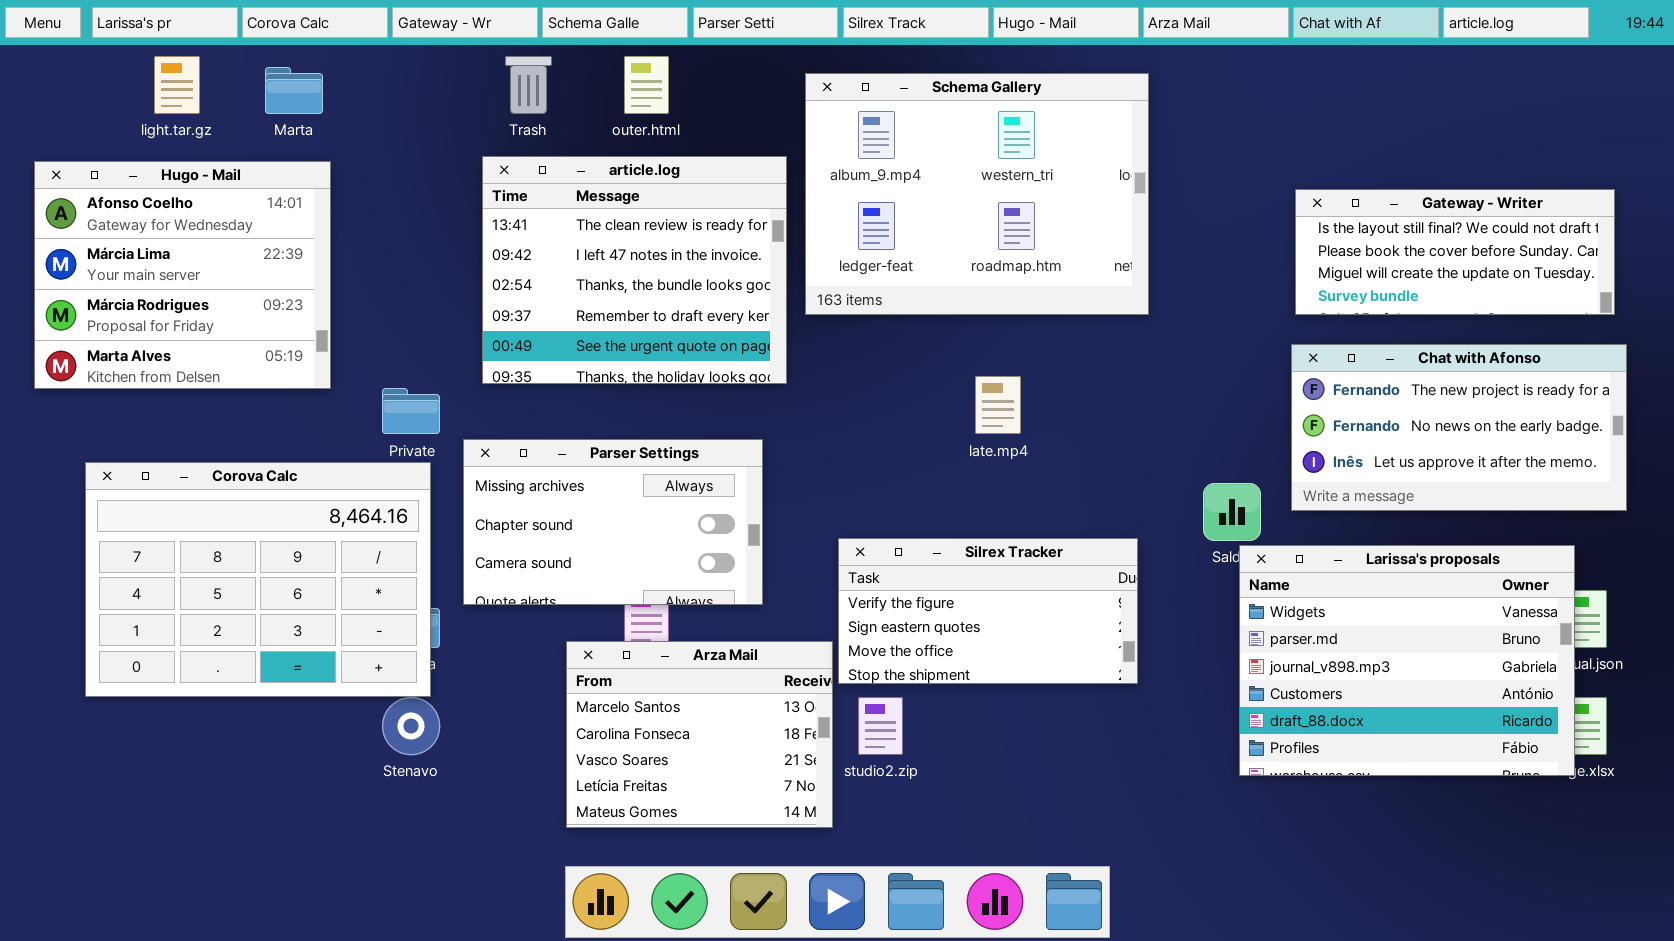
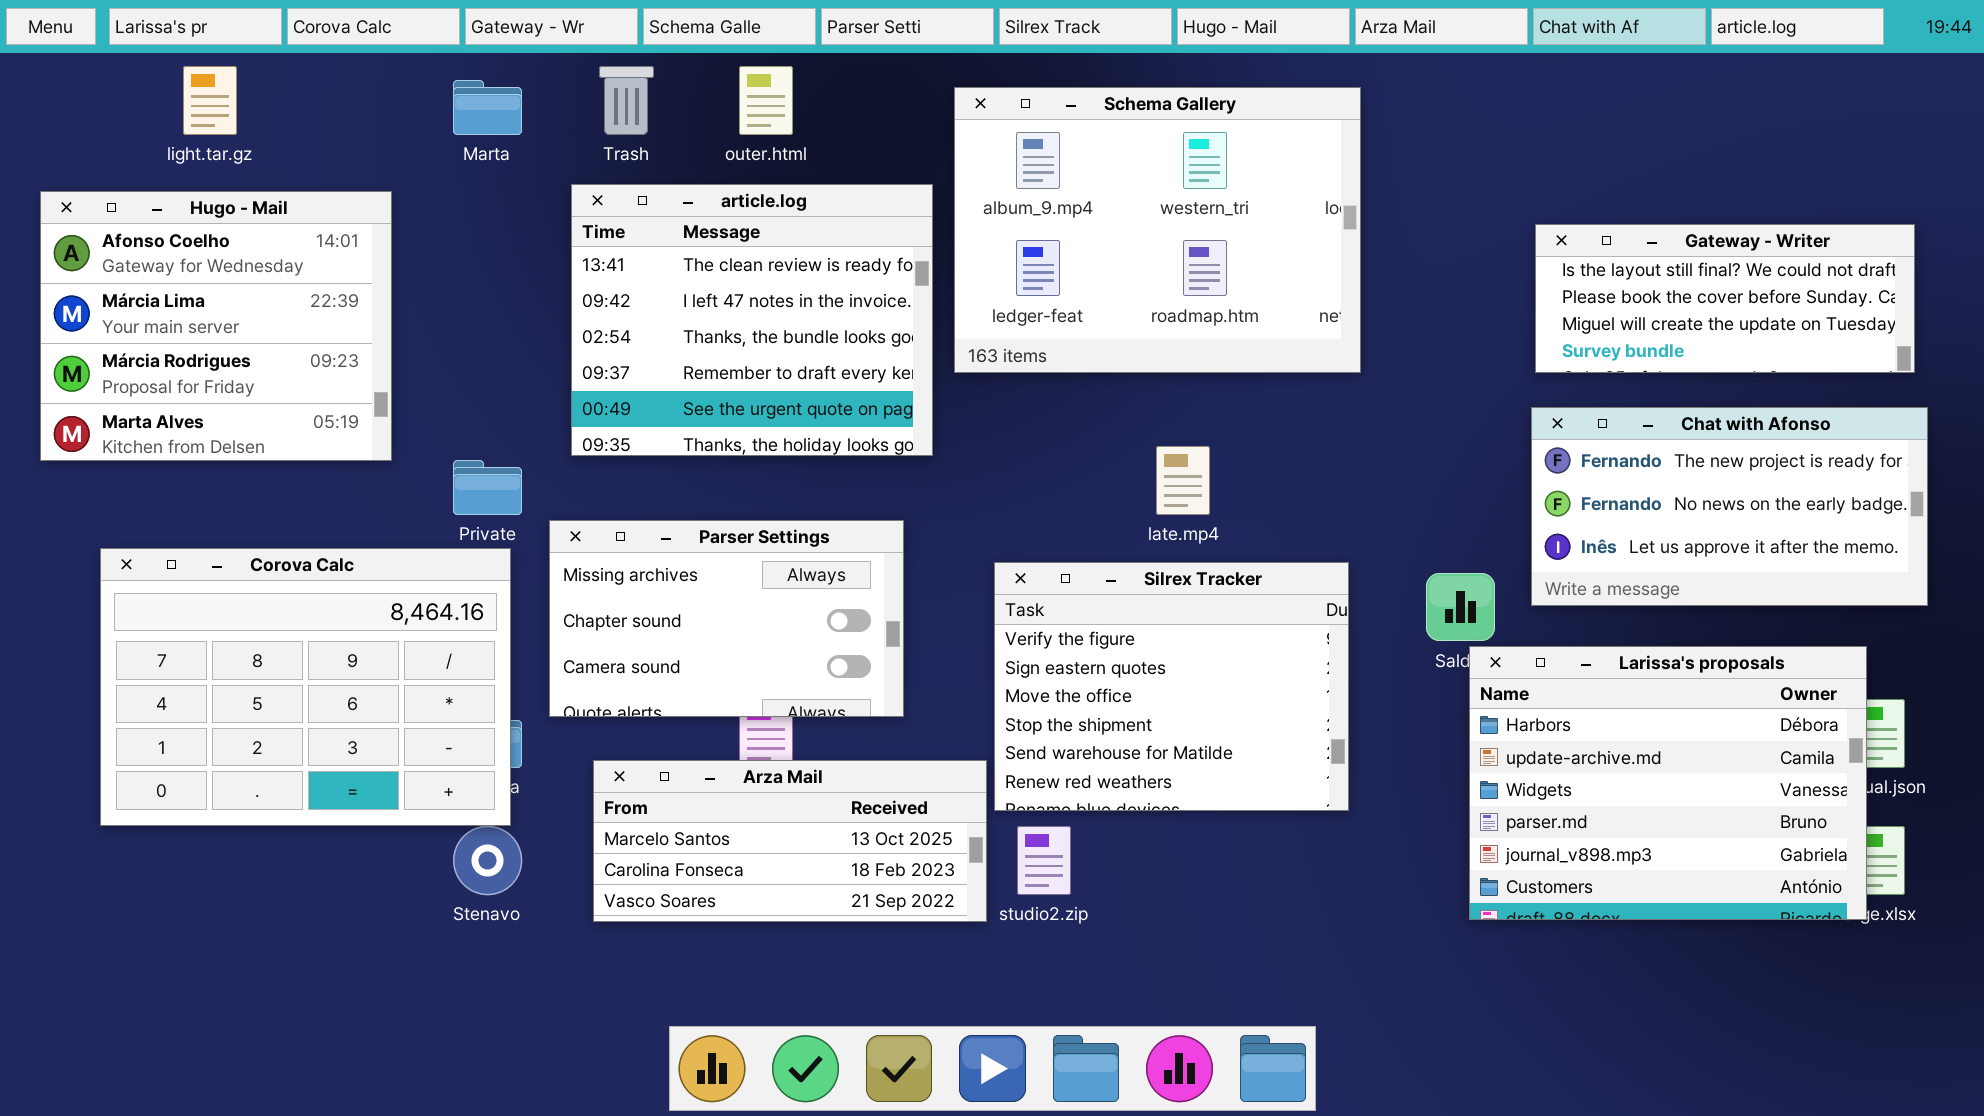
Marta: [265,67,323,114] -> [453,80,522,135], moved
Silrex Tracker: [838,538,1138,684] -> [994,562,1349,811], resized
Larissa's proposals: [1239,545,1575,776] -> [1469,646,1867,920], scrolled up 2 rows
Arza Mail: [566,641,833,828] -> [593,760,987,922], resized

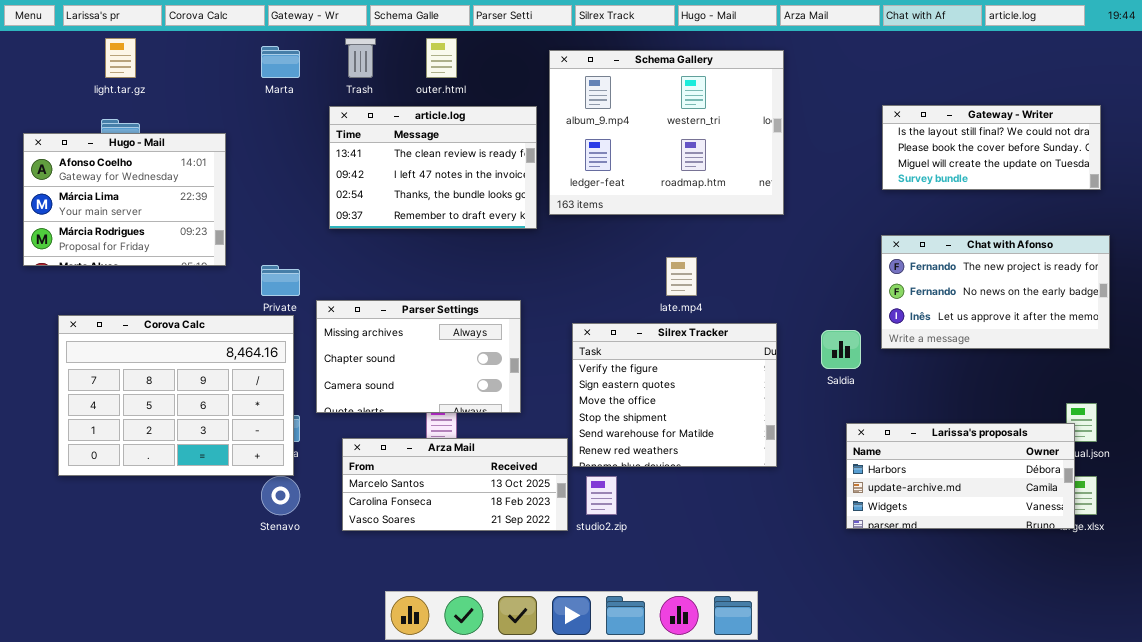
article.log: [571,184,933,456] -> [329,106,537,229], resized
Hugo - Mail: [40,191,392,461] -> [23,133,226,266], resized
Gateway - Writer: [1535,224,1915,373] -> [882,105,1101,190], moved
Larissa's proposals: [1469,646,1867,920] -> [846,423,1075,529], resized

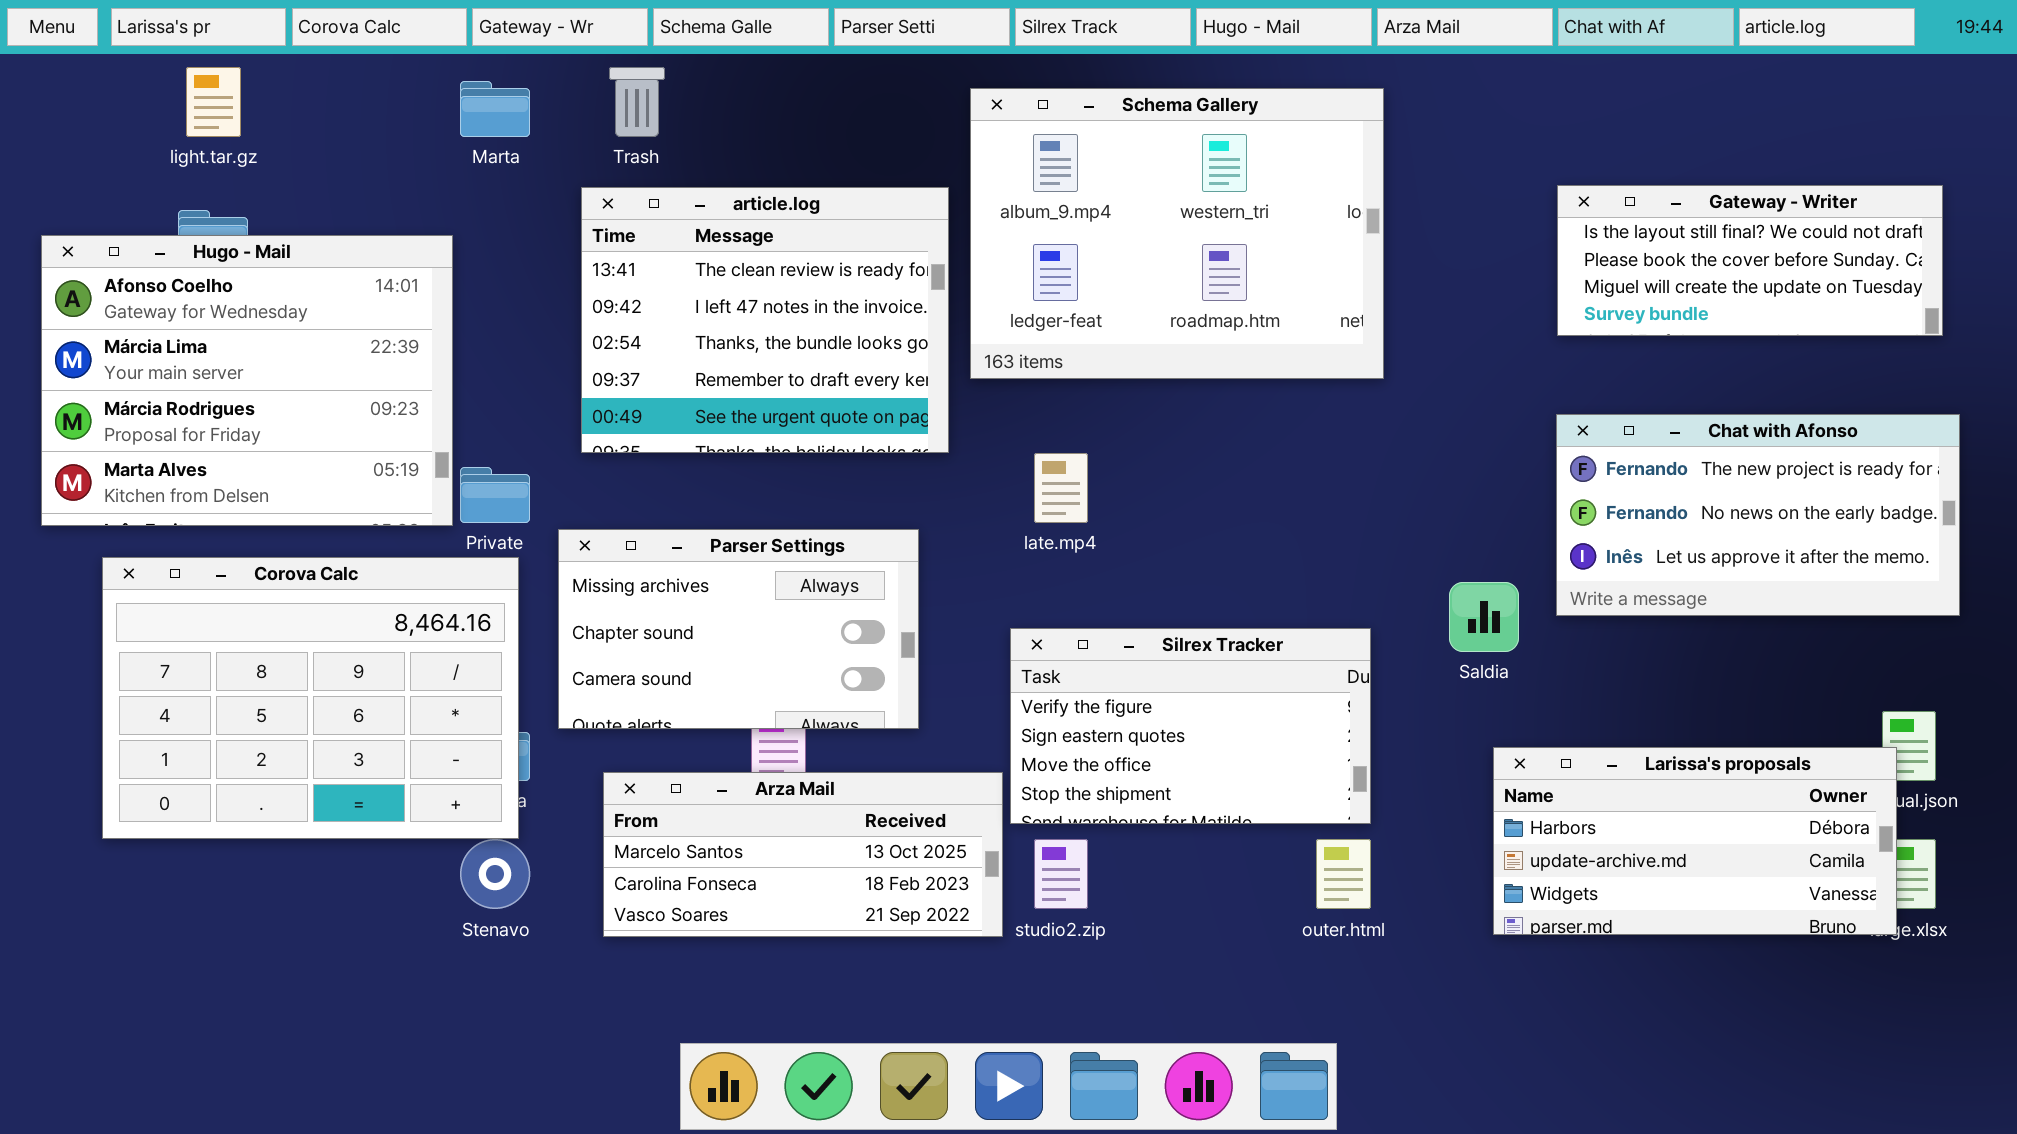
outer.html: [426,38,457,78] -> [1316,839,1371,909], moved
article.log: [329,106,537,229] -> [581,187,949,453], resized
Hugo - Mail: [23,133,226,266] -> [41,235,453,526], resized
late.mp4: [666,257,697,296] -> [1034,453,1088,523], moved
Silrex Tracker: [572,323,777,467] -> [1010,628,1371,824], resized

